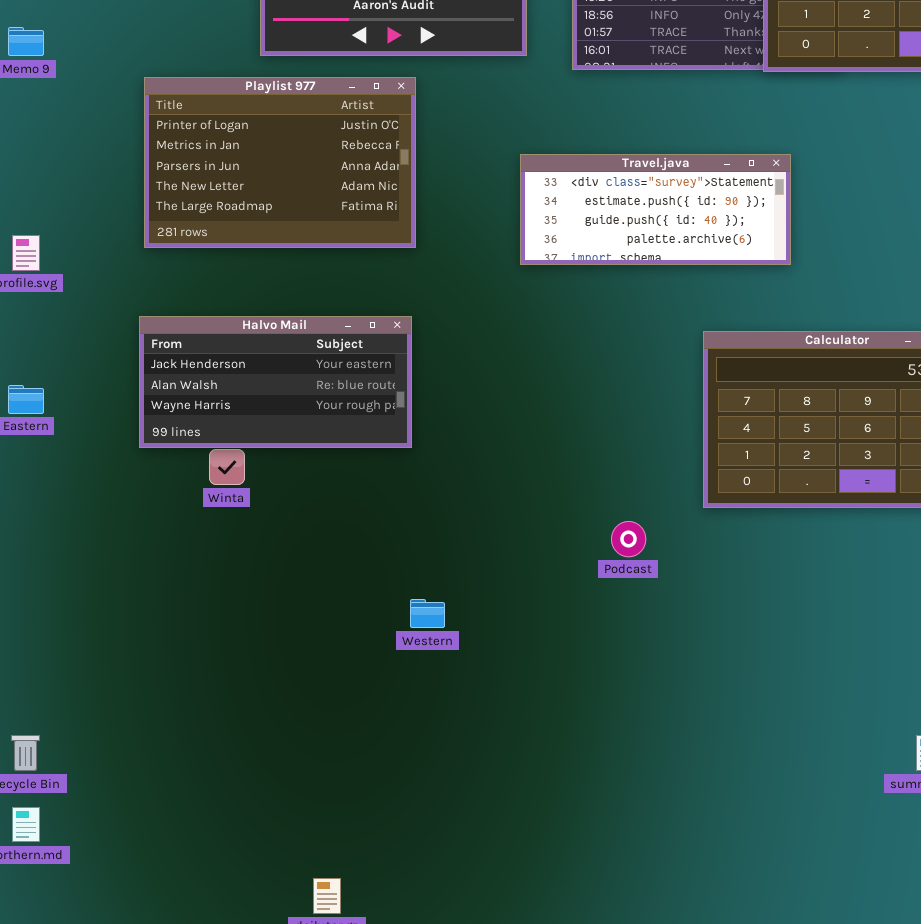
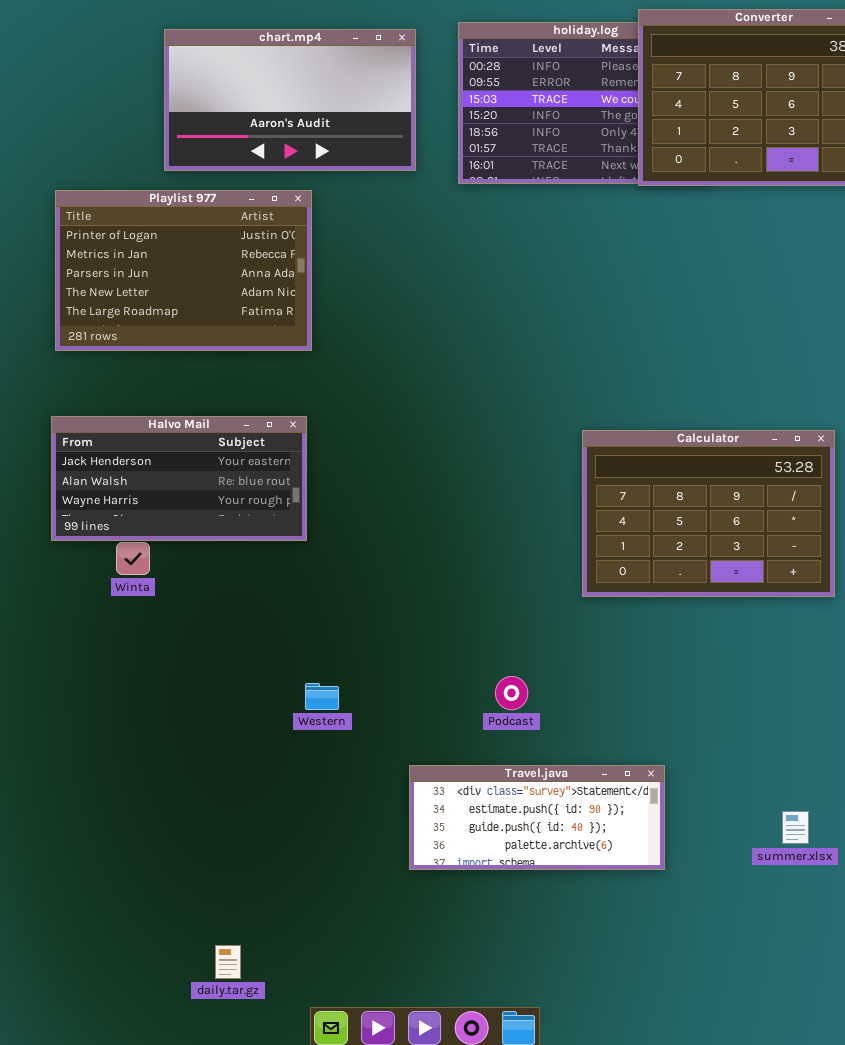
Travel.java: [520,154,791,265] -> [409,765,665,870], moved
Podcast: [611,521,646,557] -> [495,676,528,710], moved

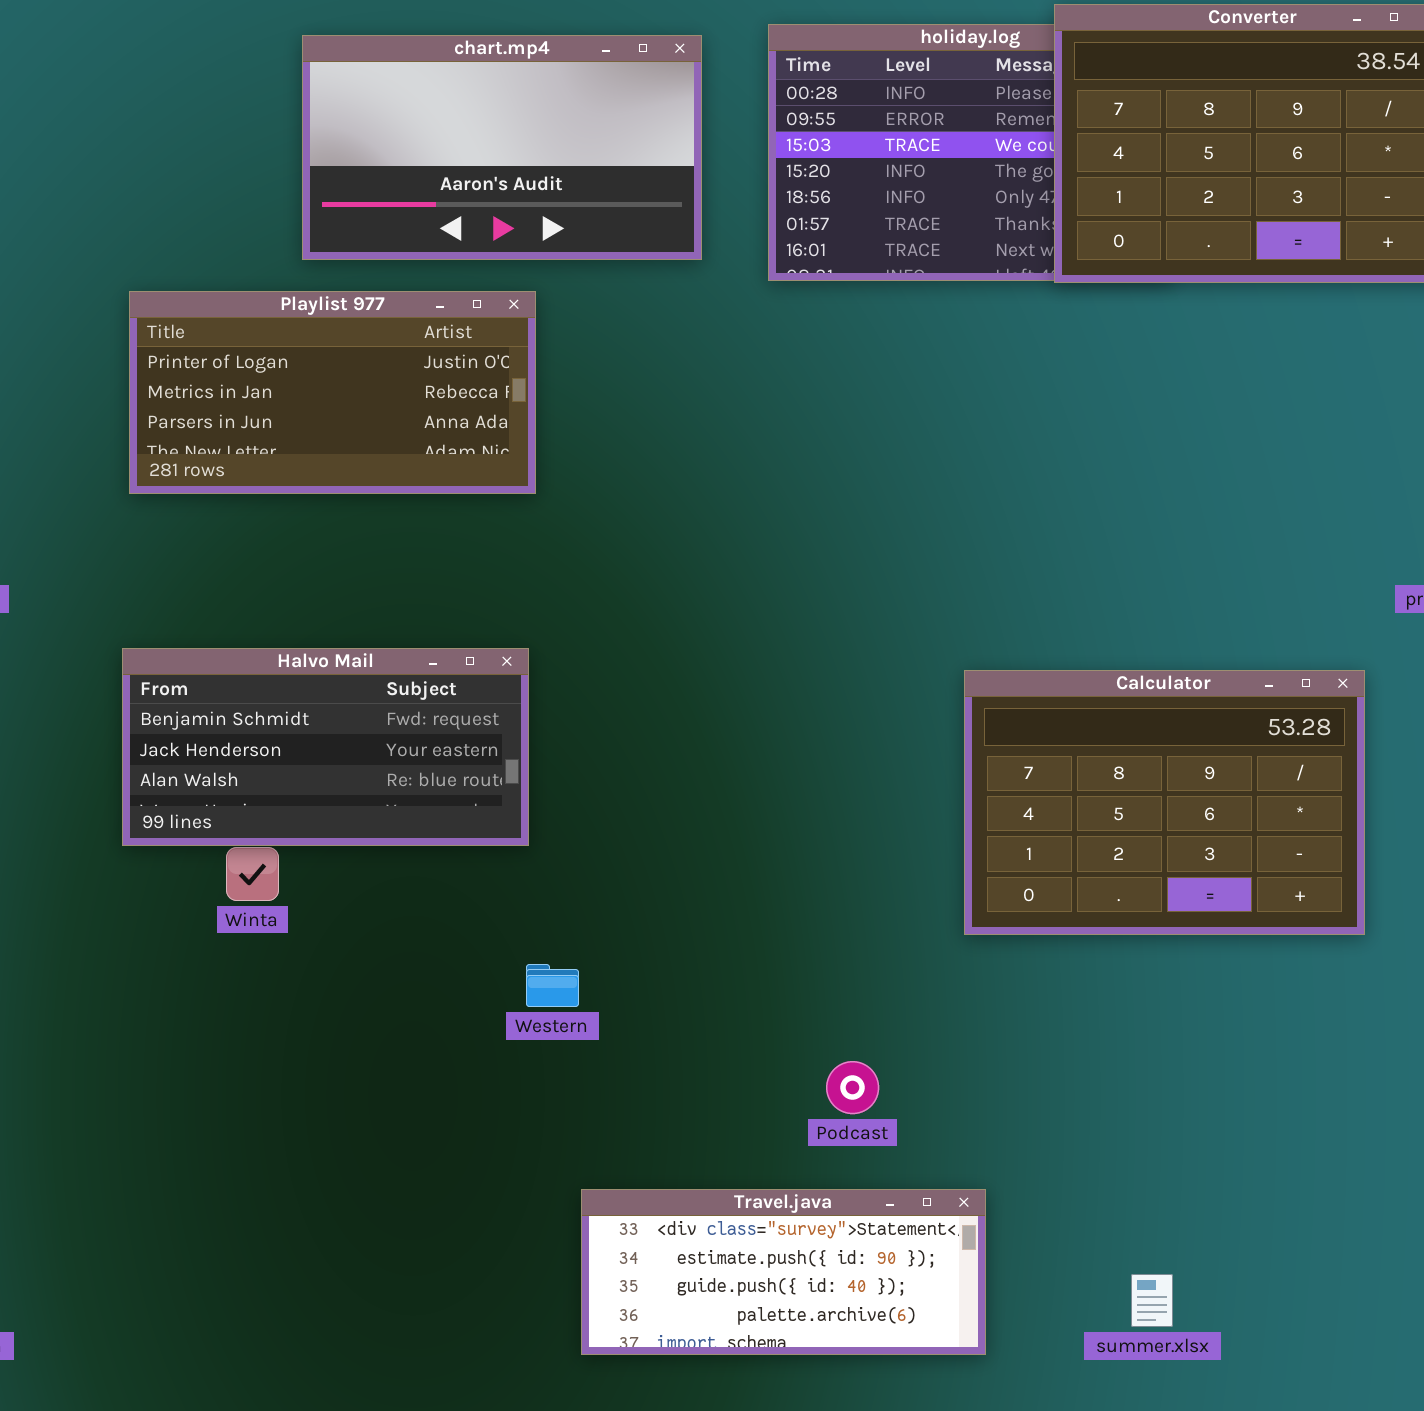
Playlist 977: [55,190,312,351] -> [129,291,536,494], resized
Halvo Mail: [51,416,307,541] -> [122,648,529,846], scrolled up 1 row
Western: [305,683,339,710] -> [526,964,579,1007], moved
Travel.java: [409,765,665,870] -> [581,1189,986,1355], moved
summer.xlsx: [782,811,809,844] -> [1131,1274,1173,1327], moved

